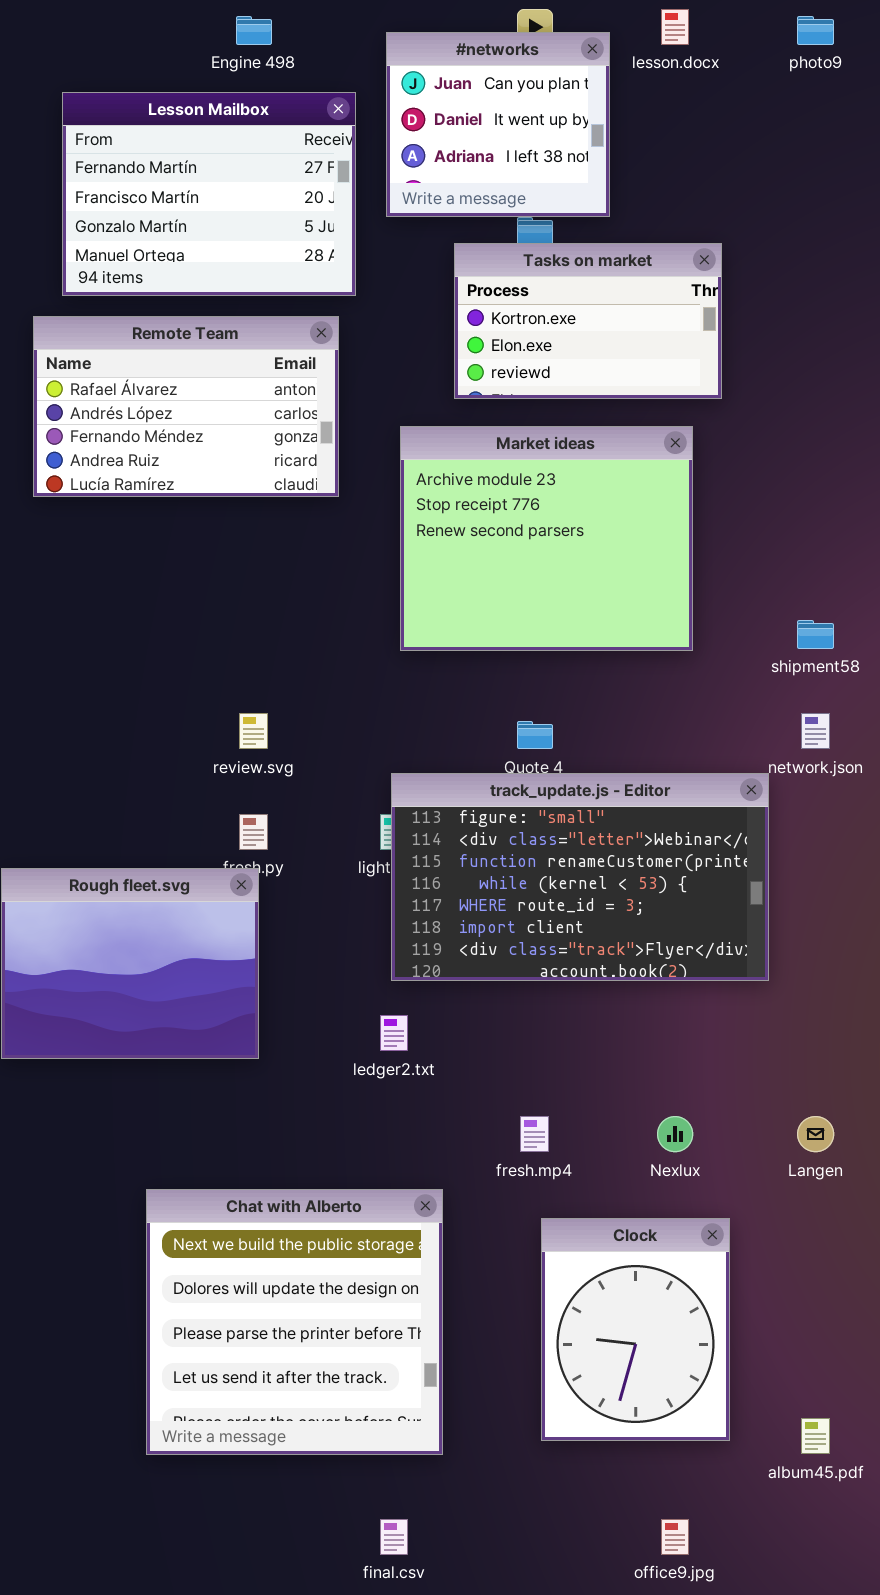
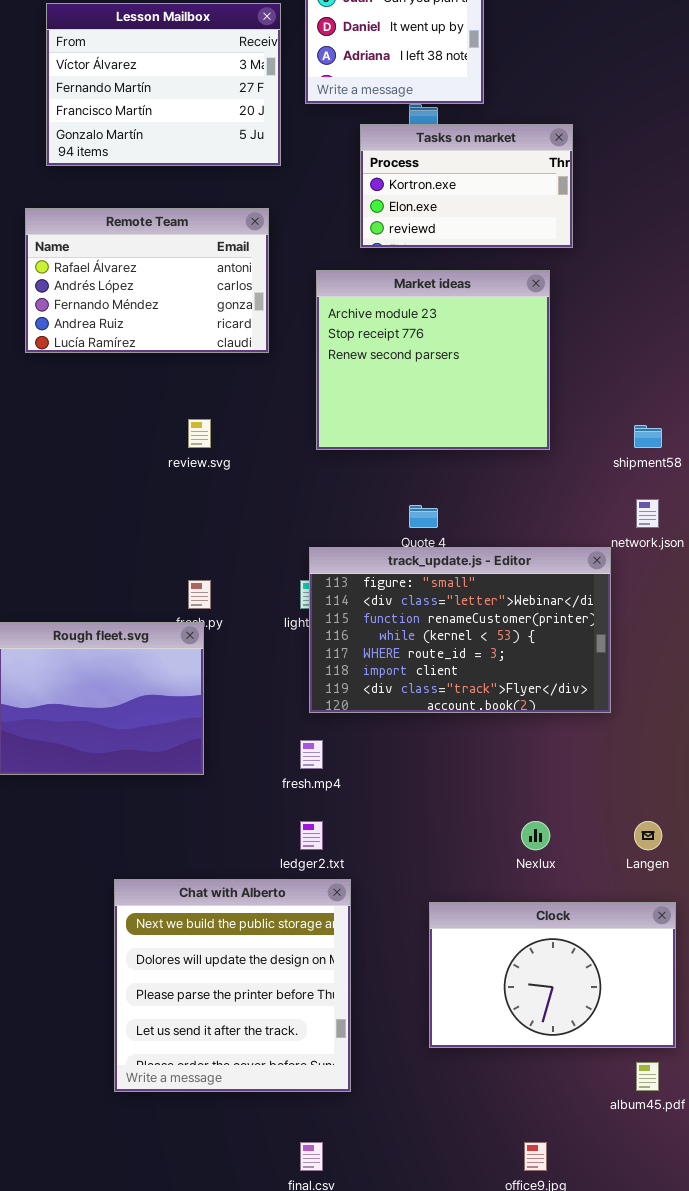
Lesson Mailbox: [62,92,356,296] -> [46,3,281,166], scrolled up 1 row
Remote Team: [33,316,339,497] -> [25,208,269,353], moved
review.svg: [239,713,268,749] -> [188,419,211,448], moved
ledger2.txt: [380,1015,408,1051] -> [300,821,323,850], moved
fresh.mp4: [520,1116,549,1152] -> [300,740,323,769], moved
Clock: [541,1218,730,1441] -> [429,902,676,1048], resized

